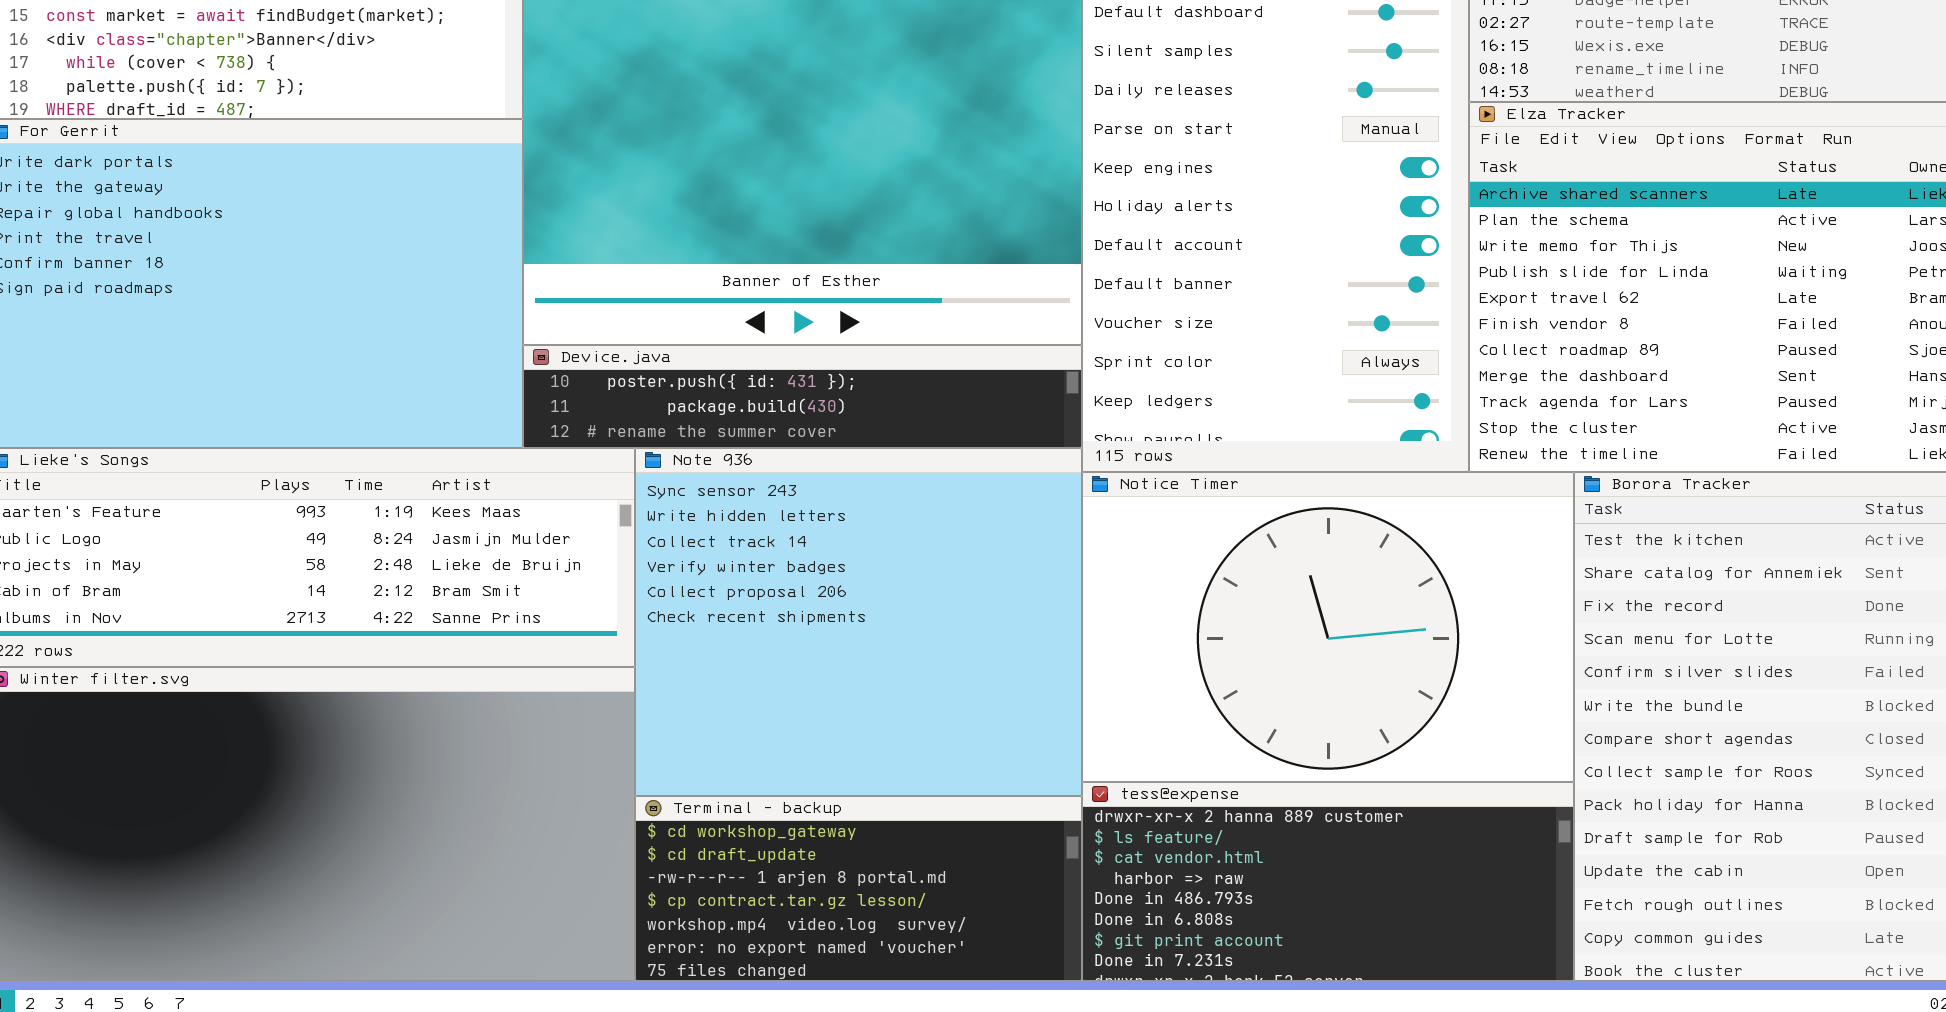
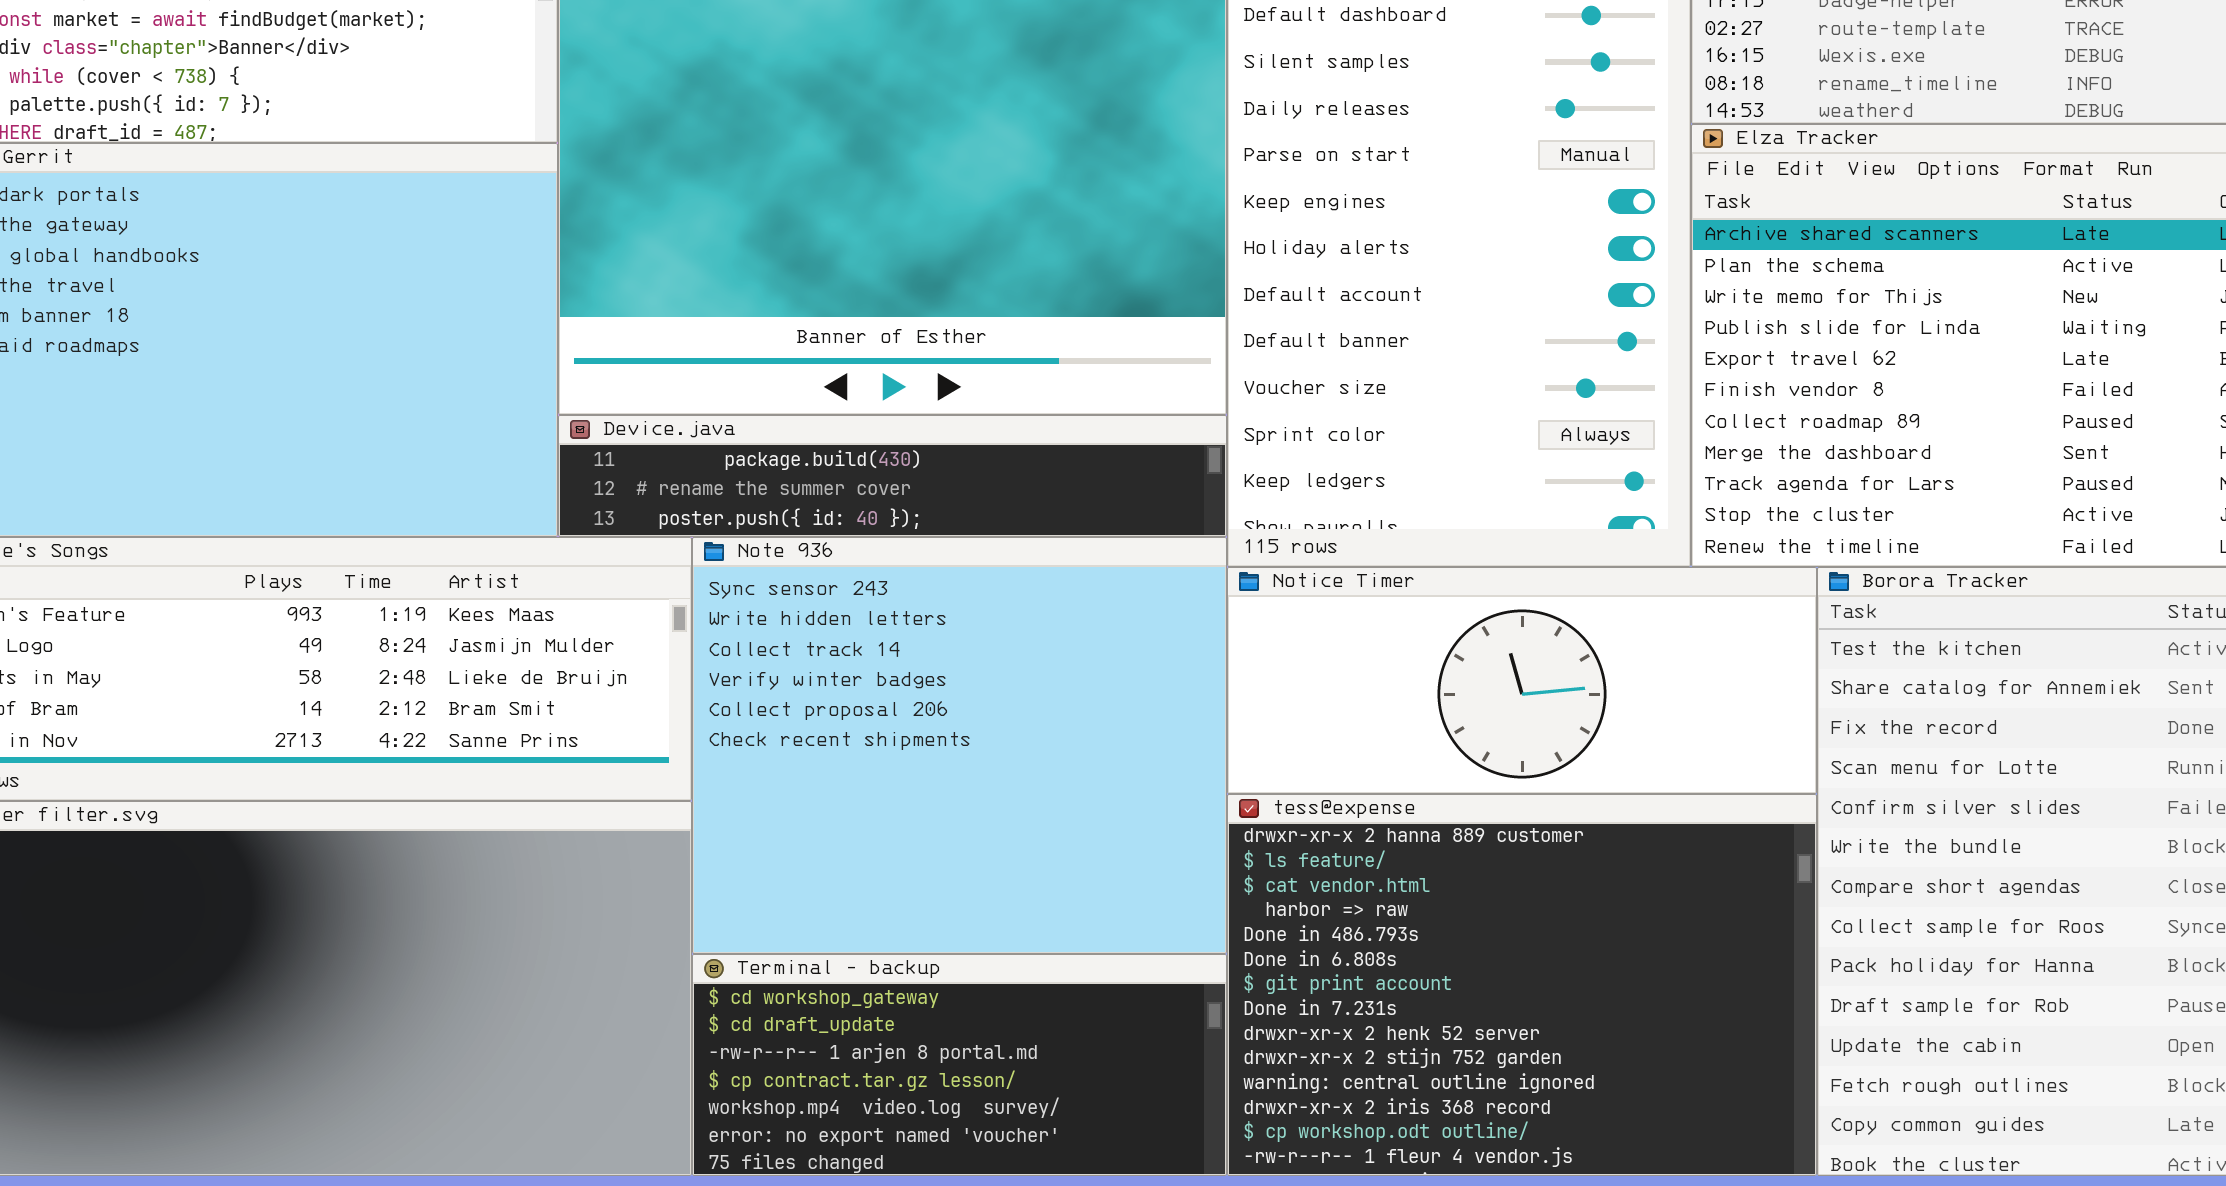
Device.java: [523,345,1082,448] -> [558,415,1227,537], scrolled down 1 row
Notice Timer: [1082,472,1574,782] -> [1227,567,1817,794], resized
tess@expense: [1082,782,1574,981] -> [1227,794,1817,1176], resized

